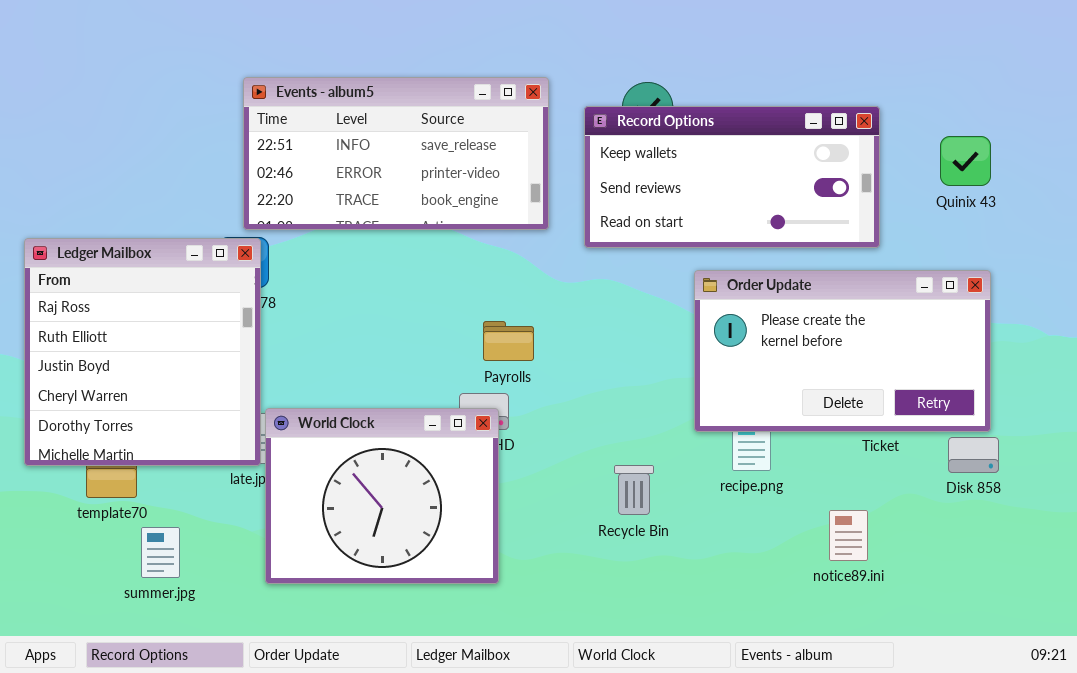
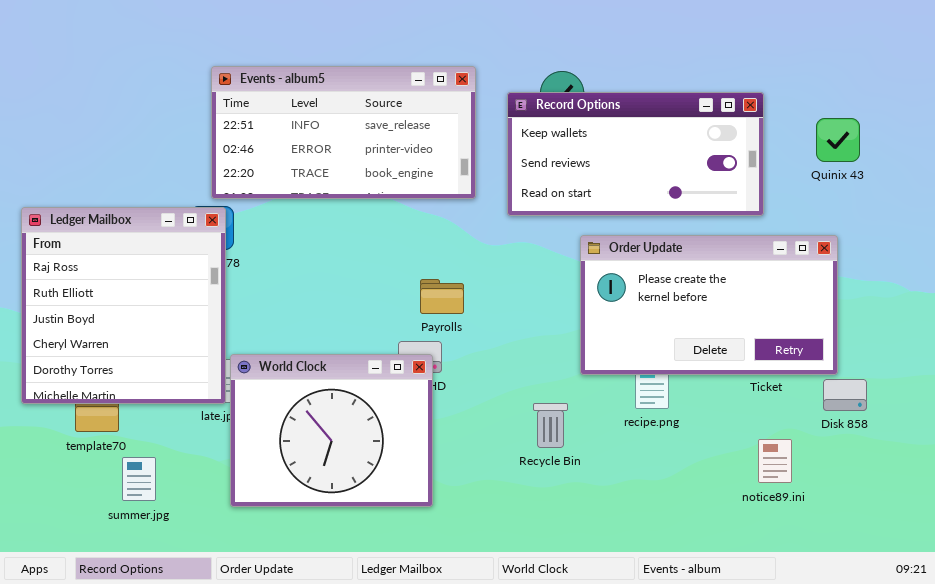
Order Update: [694,270,991,432] -> [580,235,838,375], moved
notice89.ini: [829,510,868,561] -> [758,439,792,483], moved

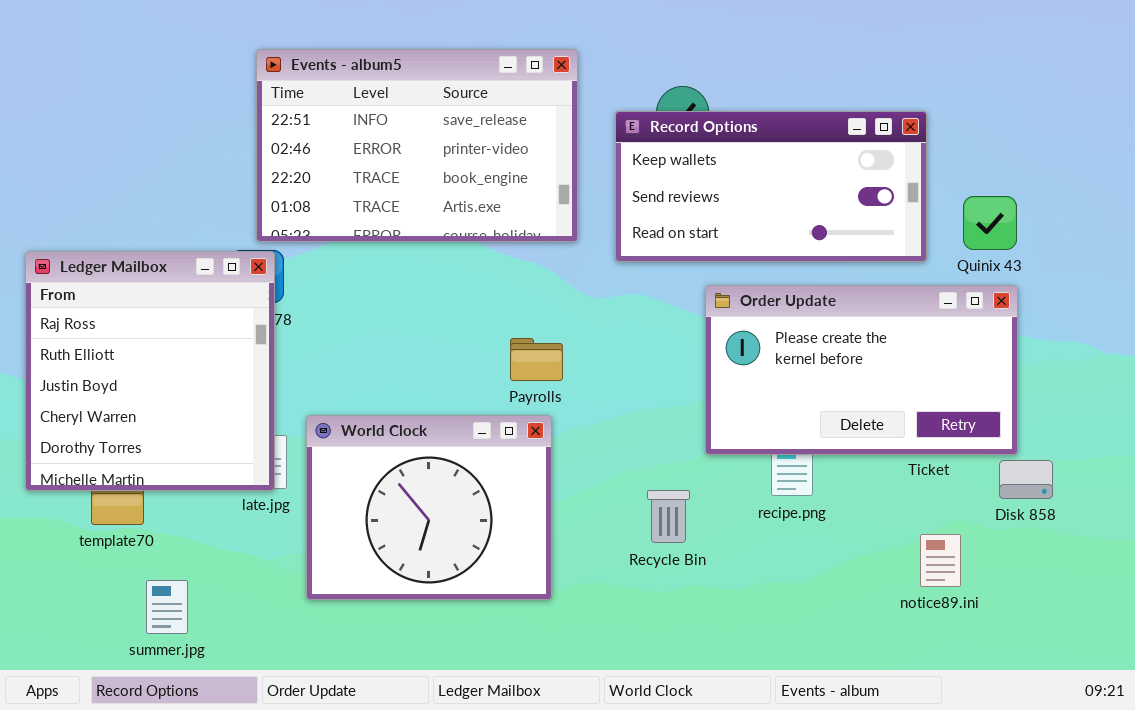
Events - album5: [211,66,476,199] -> [256,49,578,242], resized
Quinix 43: [816,118,860,162] -> [963,196,1017,250], moved
World Clock: [230,354,433,507] -> [306,415,552,600], moved
summer.jpg: [122,457,156,501] -> [146,580,188,634], moved

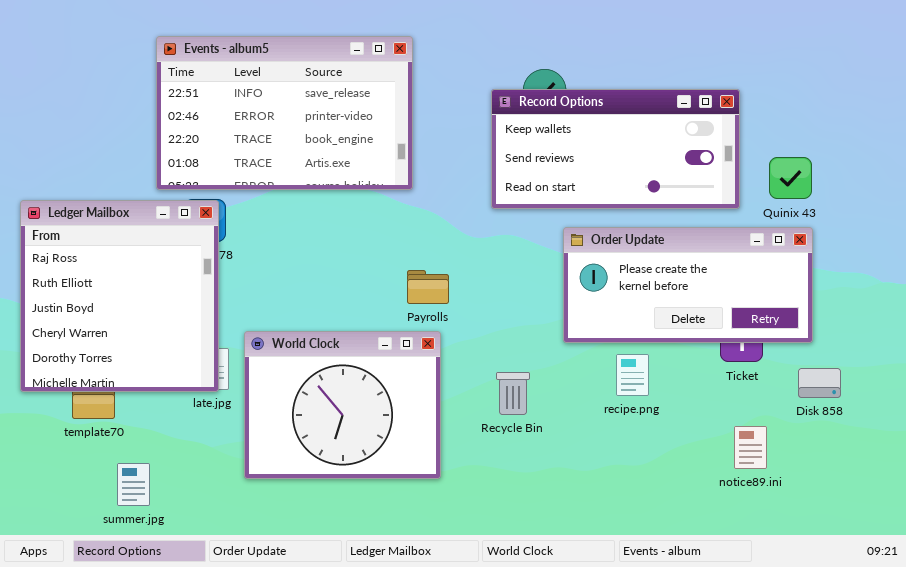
Events - album5: [256,49,578,242] -> [156,36,413,190], moved
Order Update: [705,285,1018,455] -> [563,227,813,343], resized
Recycle Bin: [647,490,690,543] -> [496,372,530,415], moved

